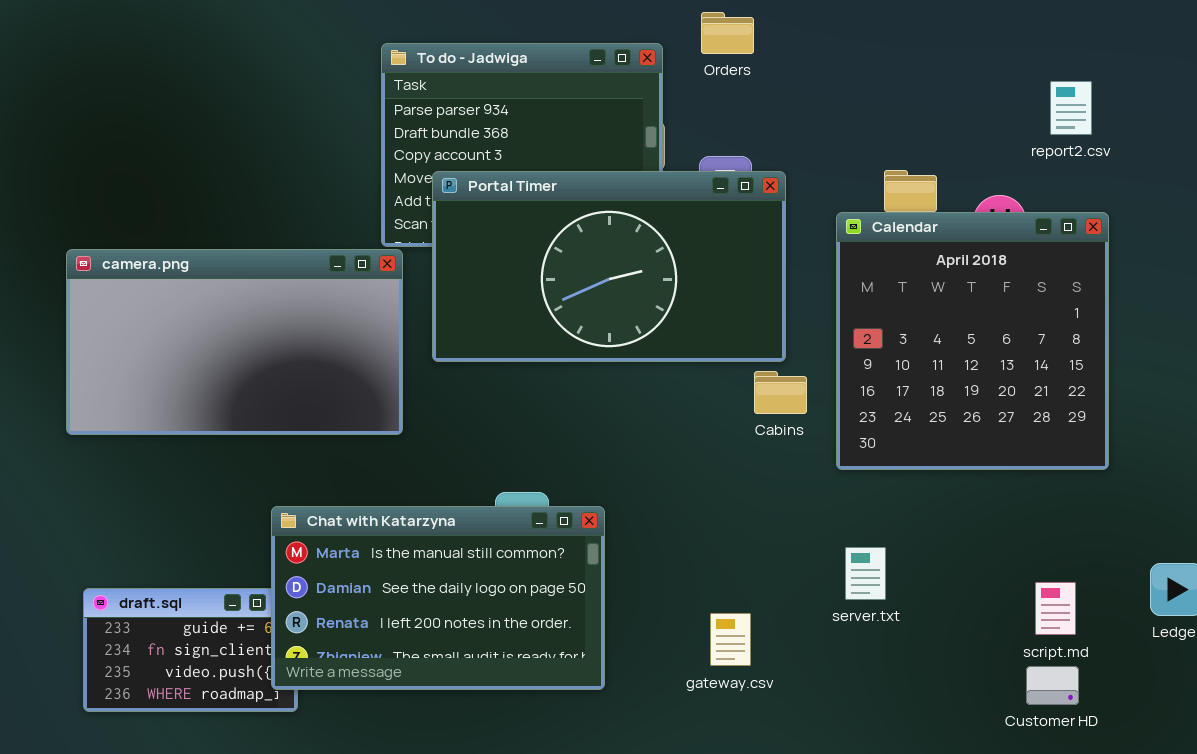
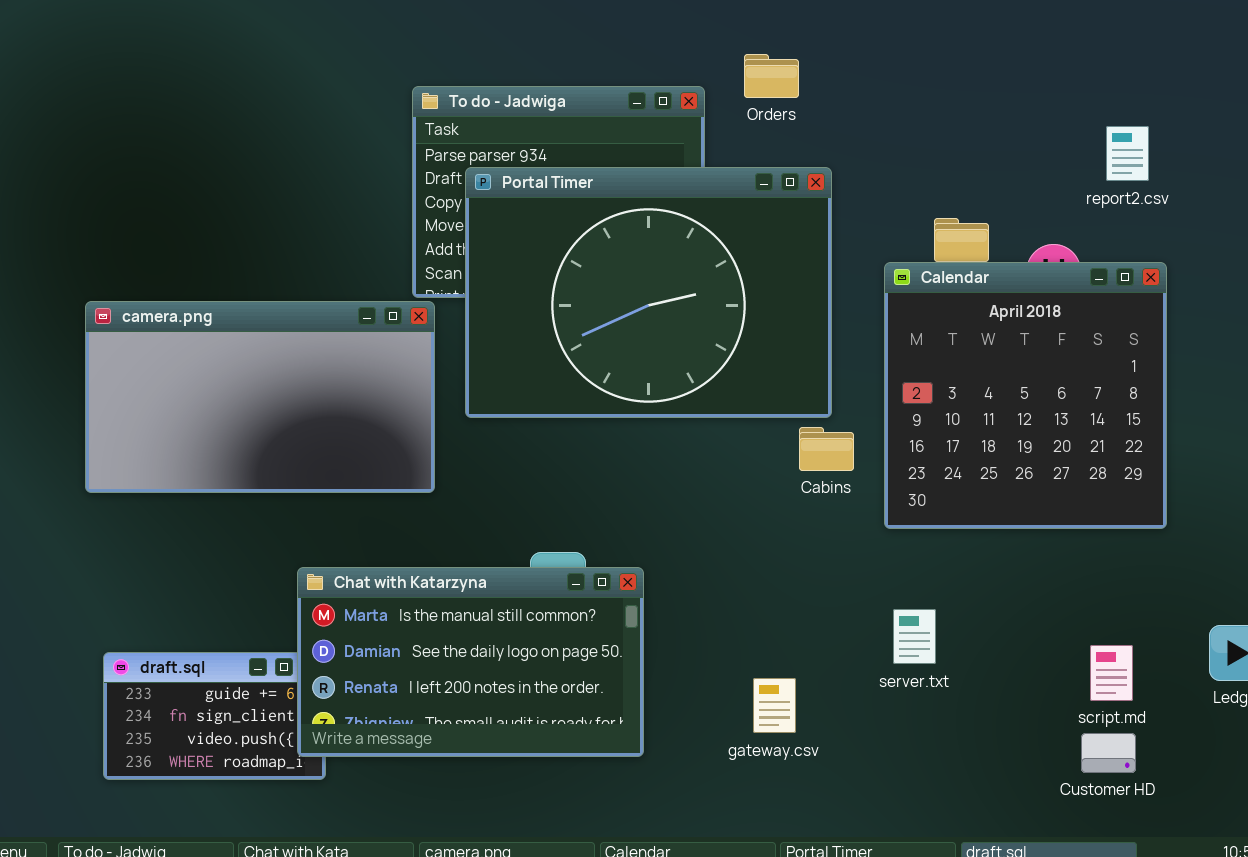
Portal Timer: [432,171,786,362] -> [465,167,832,418], resized

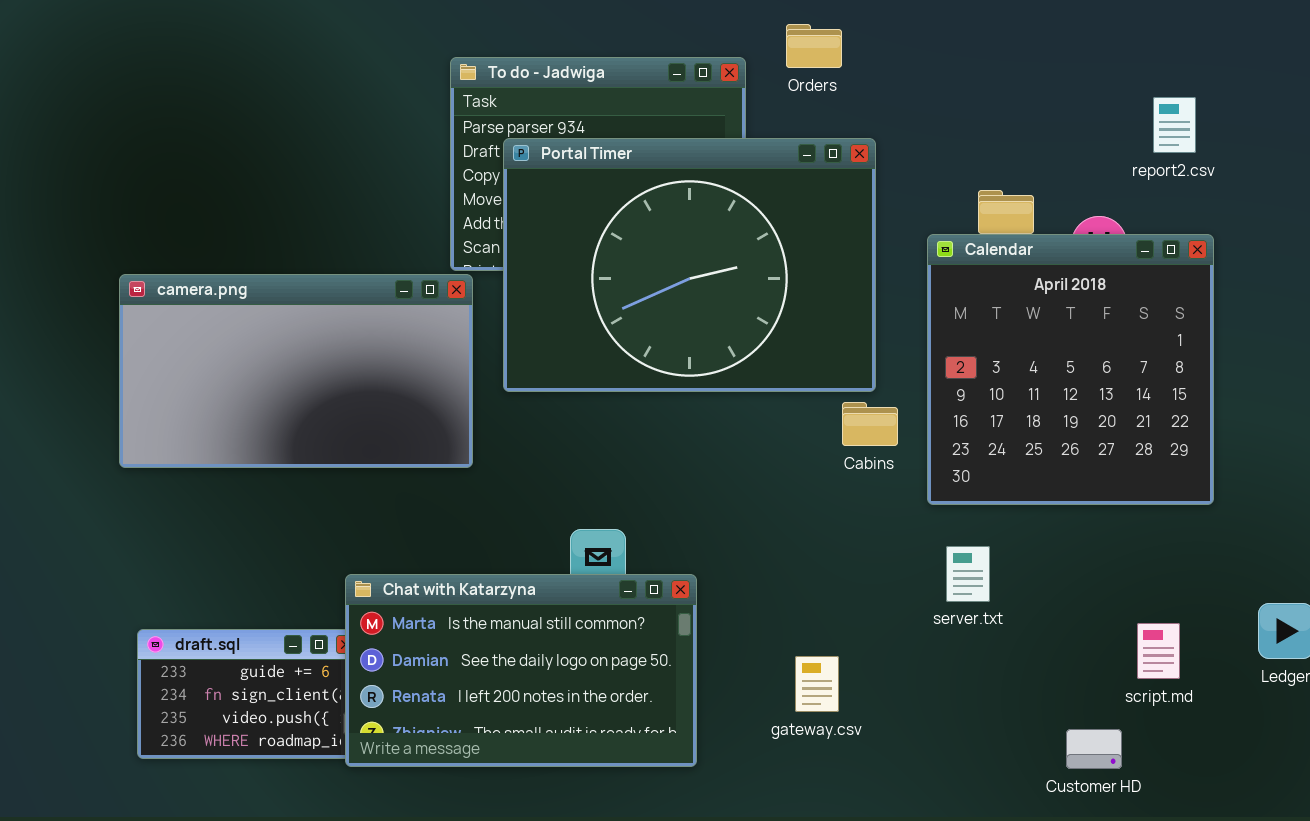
Chat with Katarzyna: [297,567,644,757] -> [345,574,697,767], moved
server.txt: [893,609,936,664] -> [946,546,990,602], moved
Customer HD: [1081,733,1136,773] -> [1066,729,1122,769], moved

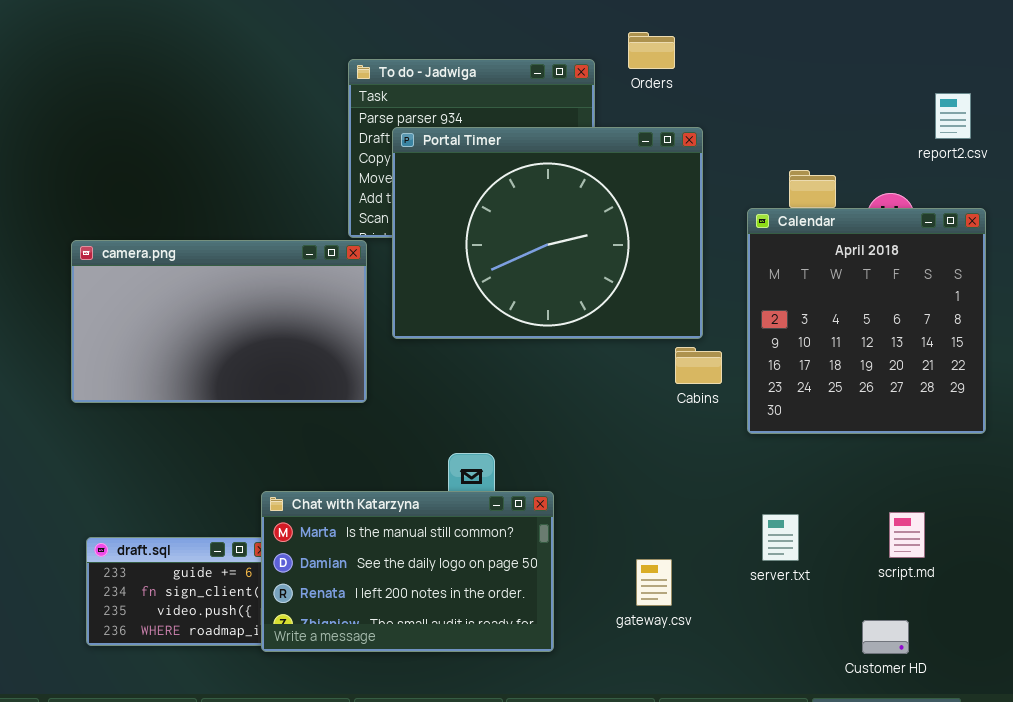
server.txt: [946,546,990,602] -> [762,514,799,561], moved
script.md: [1137,623,1180,679] -> [889,512,925,558], moved

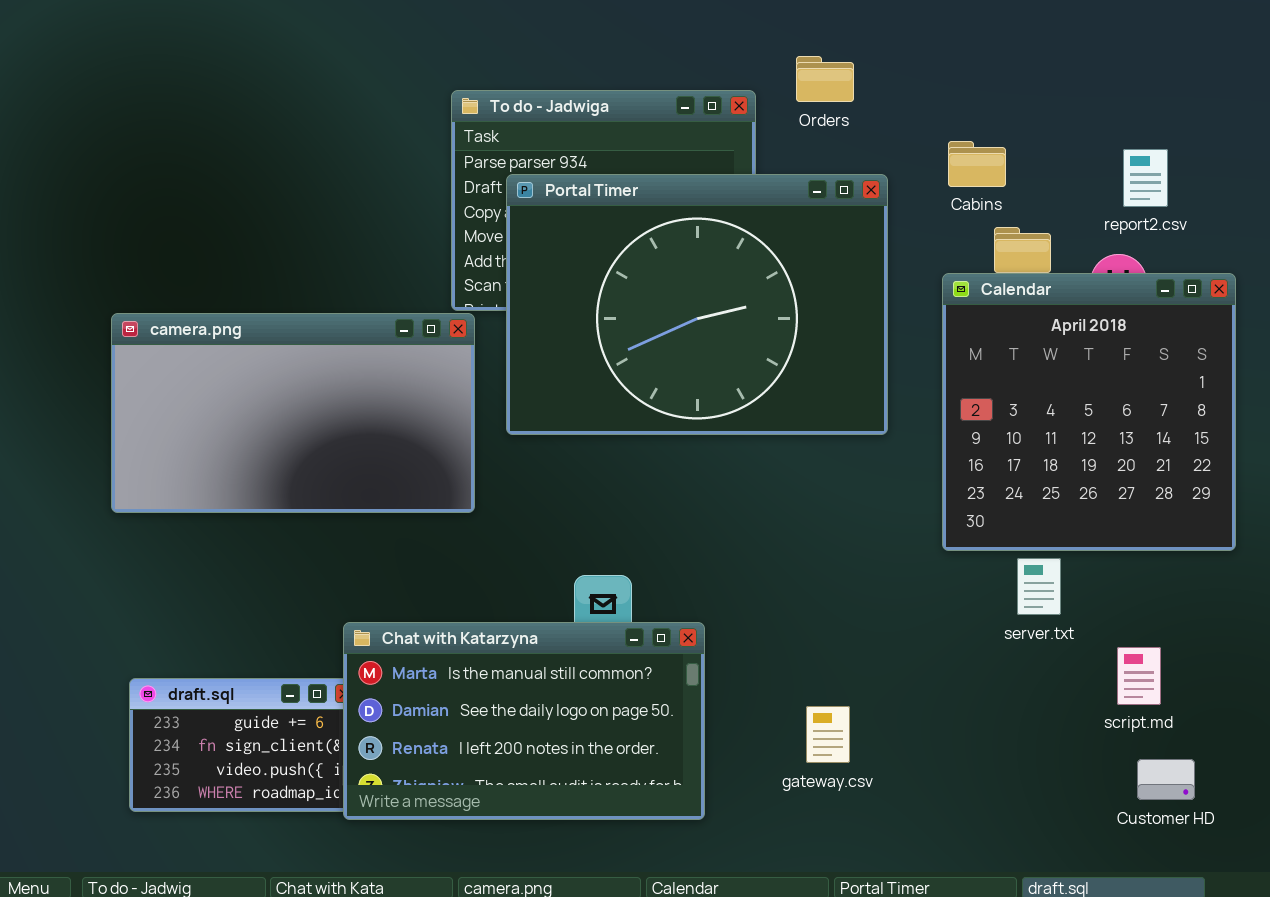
report2.csv: [935,93,971,139] -> [1123,149,1168,207], moved
Cabins: [675,347,722,384] -> [948,141,1006,187], moved
server.txt: [762,514,799,561] -> [1017,558,1061,615], moved
Customer HD: [862,620,909,654] -> [1137,759,1195,800], moved

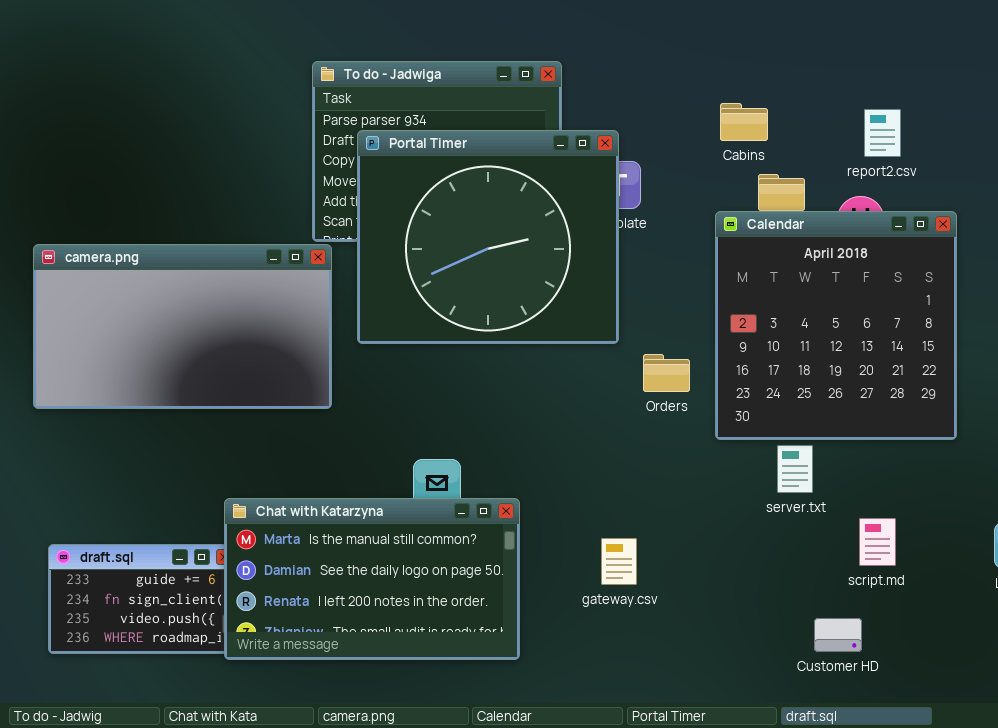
Orders: [796,56,854,102] -> [643,354,690,392], moved
Portal Timer: [506,174,888,435] -> [357,130,619,344], resized
gateway.csv: [806,706,850,763] -> [601,538,637,585], moved
Customer HD: [1137,759,1195,800] -> [814,618,862,652], moved

